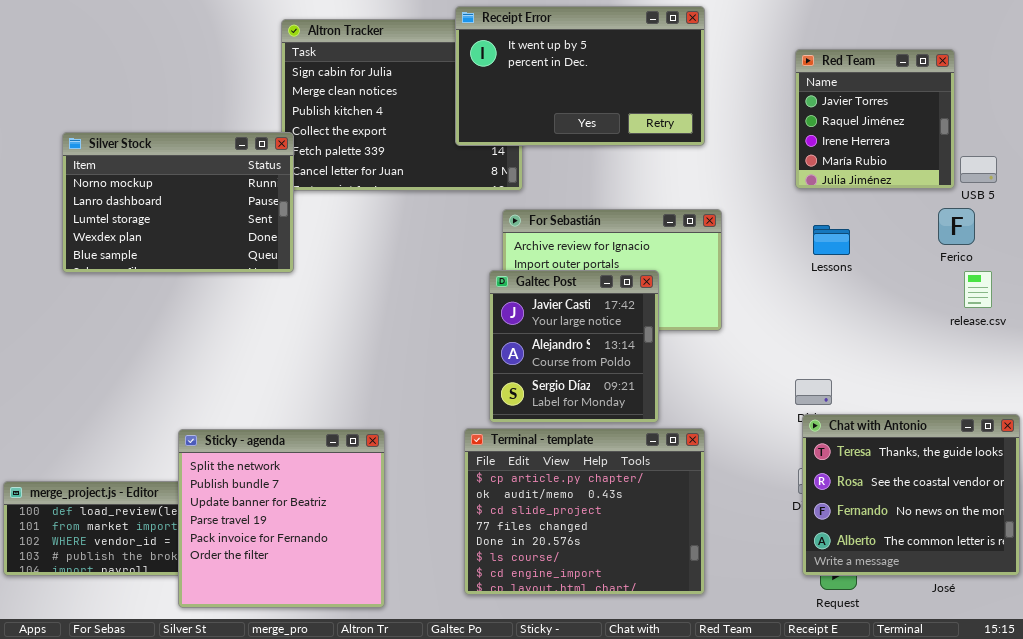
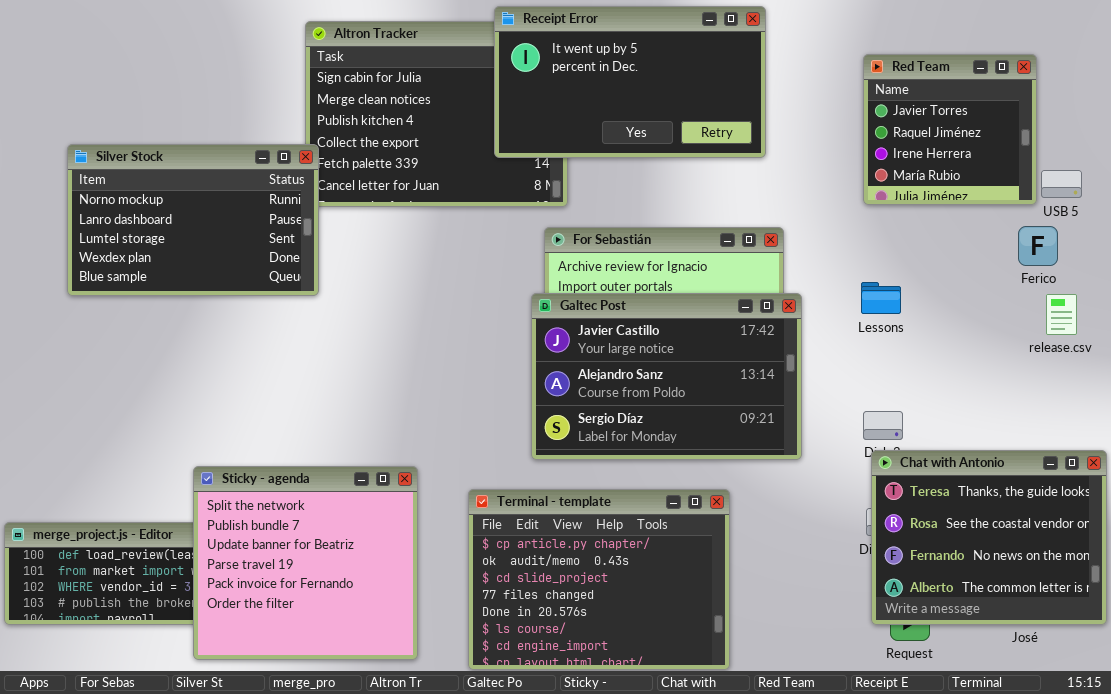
Lessons: [813,225,850,255] -> [861,282,901,314], moved
Galtec Post: [489,270,659,423] -> [531,293,802,460], resized
Terminal - template: [464,428,705,595] -> [468,489,730,670], moved

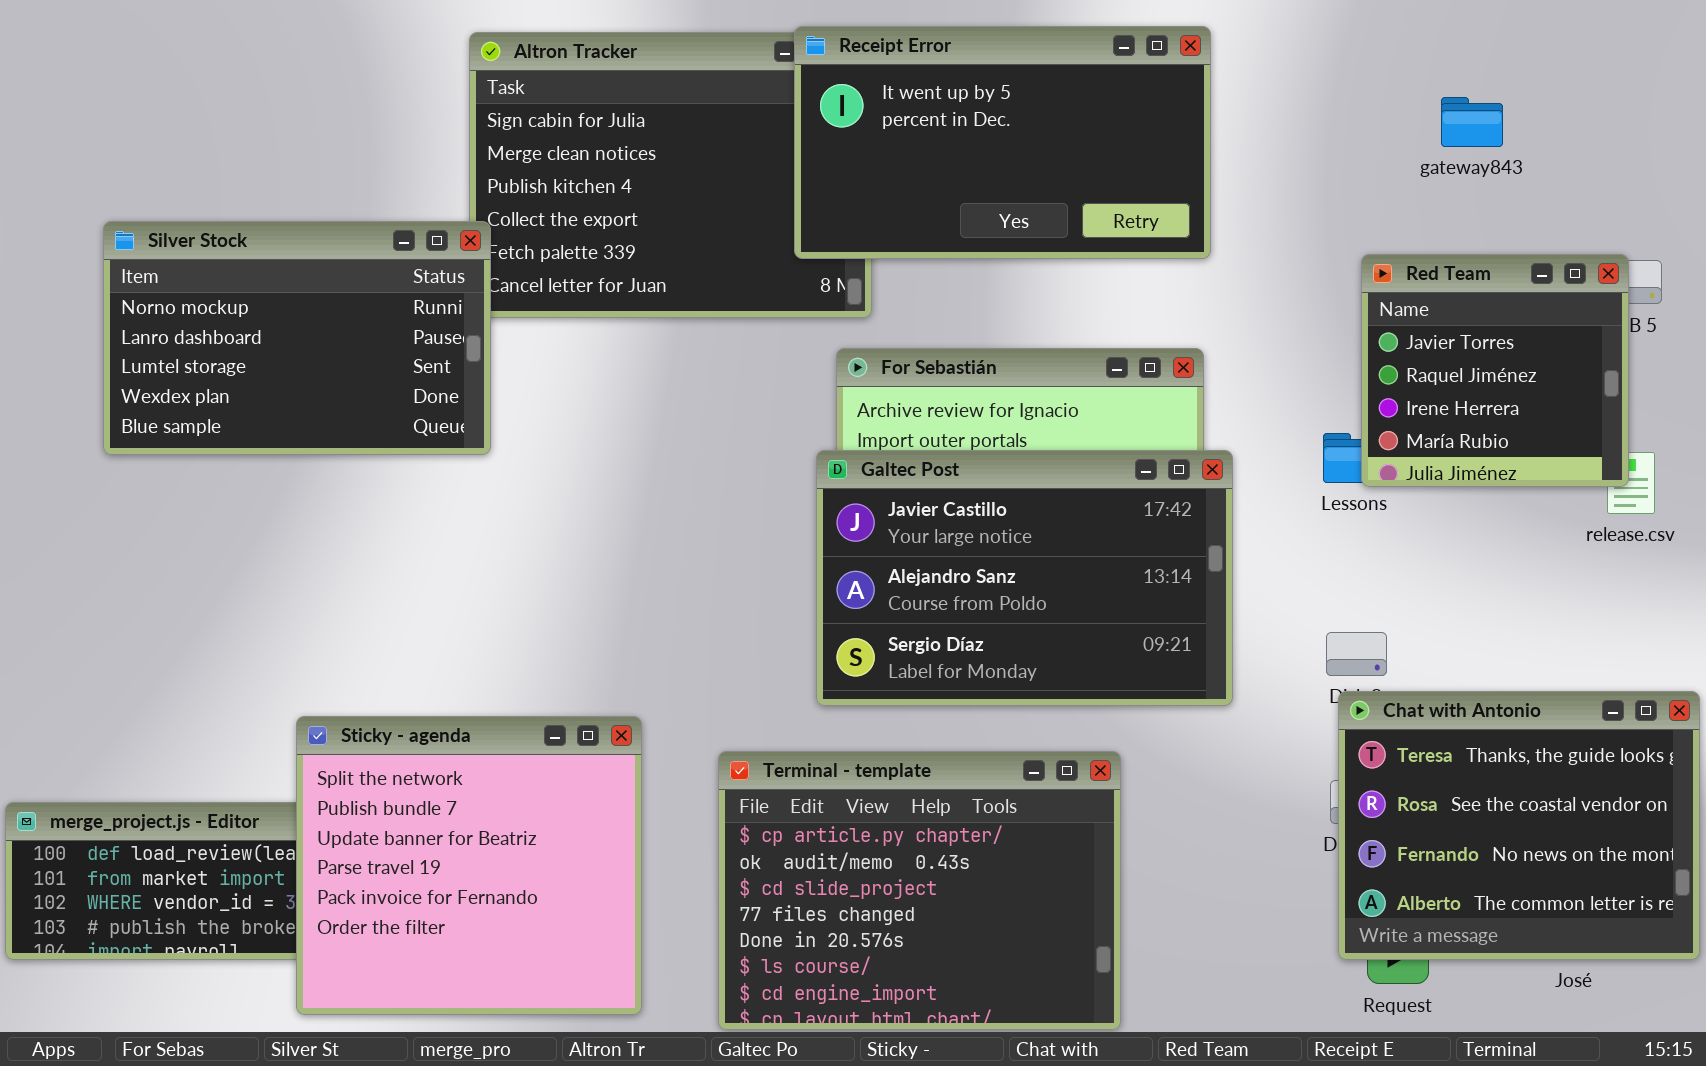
Receipt Error: [494,6,766,158] -> [794,26,1211,259], moved
Red Team: [863,54,1037,205] -> [1361,254,1629,487], moved

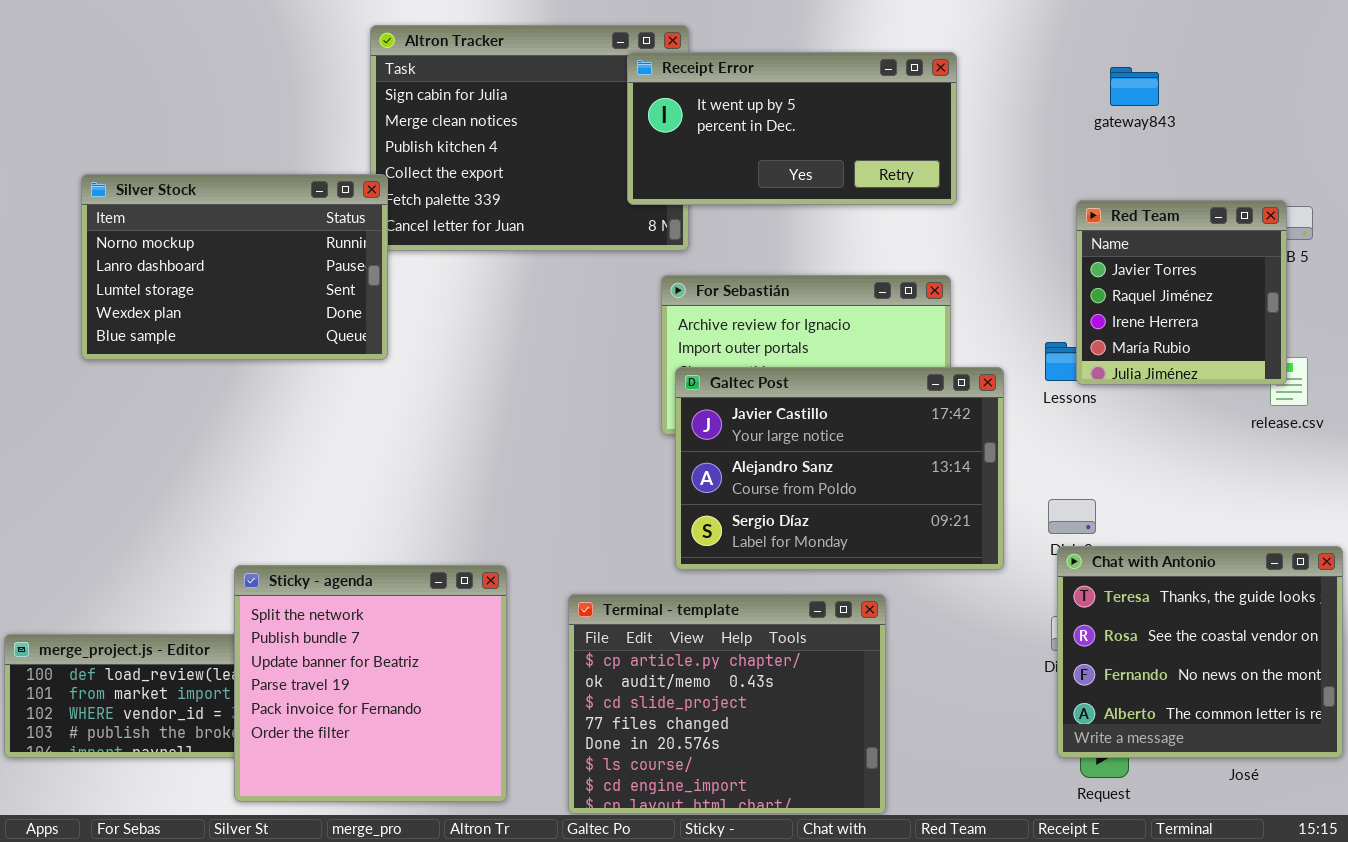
Receipt Error: [794,26,1211,259] -> [627,52,957,205], resized
gateway843: [1441,97,1503,147] -> [1110,67,1159,106], moved
Galtec Post: [816,450,1233,706] -> [675,367,1004,570], moved

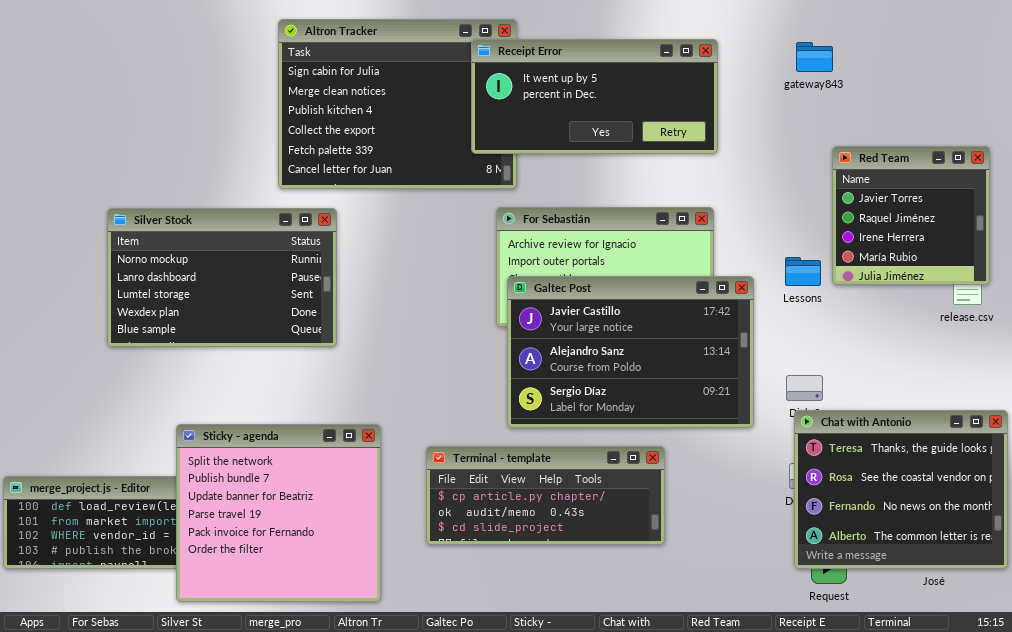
gateway843: [1110,67,1159,106] -> [796,42,833,72], moved
Silver Stock: [81,174,388,360] -> [107,208,337,347], moved
Red Team: [1076,200,1287,385] -> [832,146,990,285], moved
Terminal - template: [568,594,886,814] -> [426,446,665,545], resized

